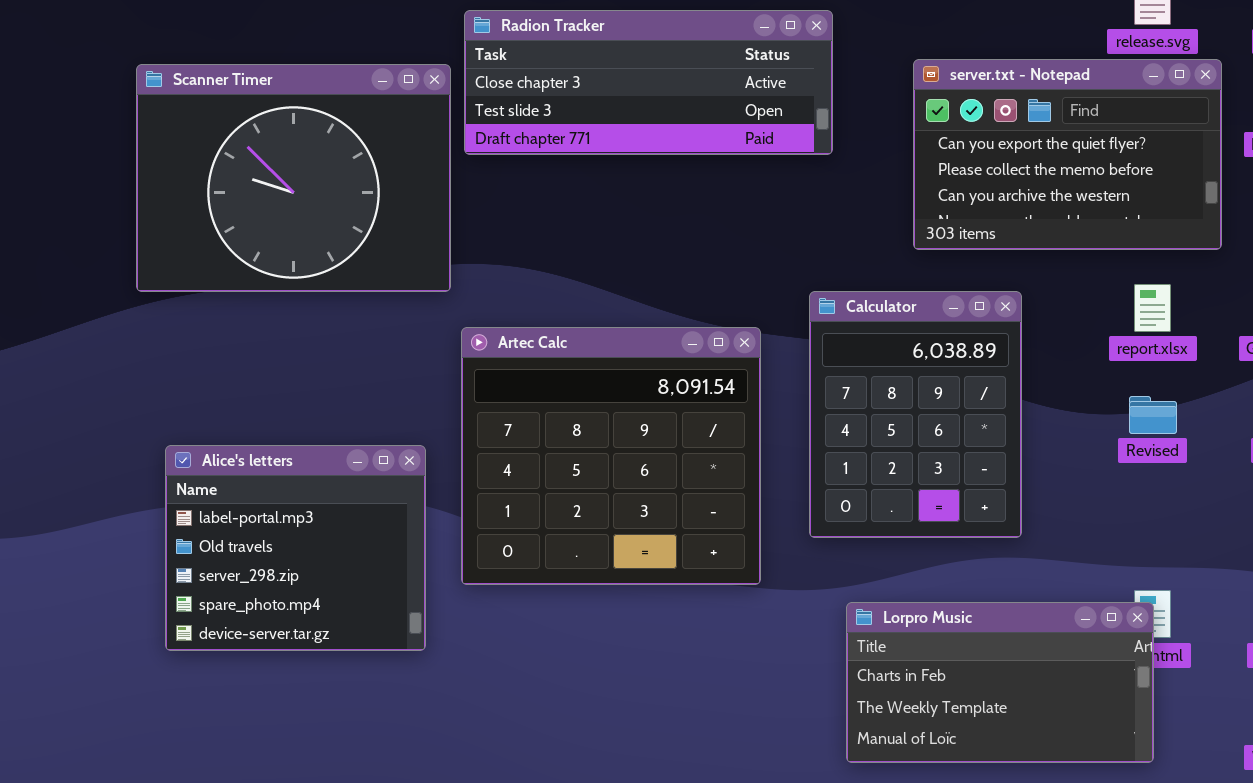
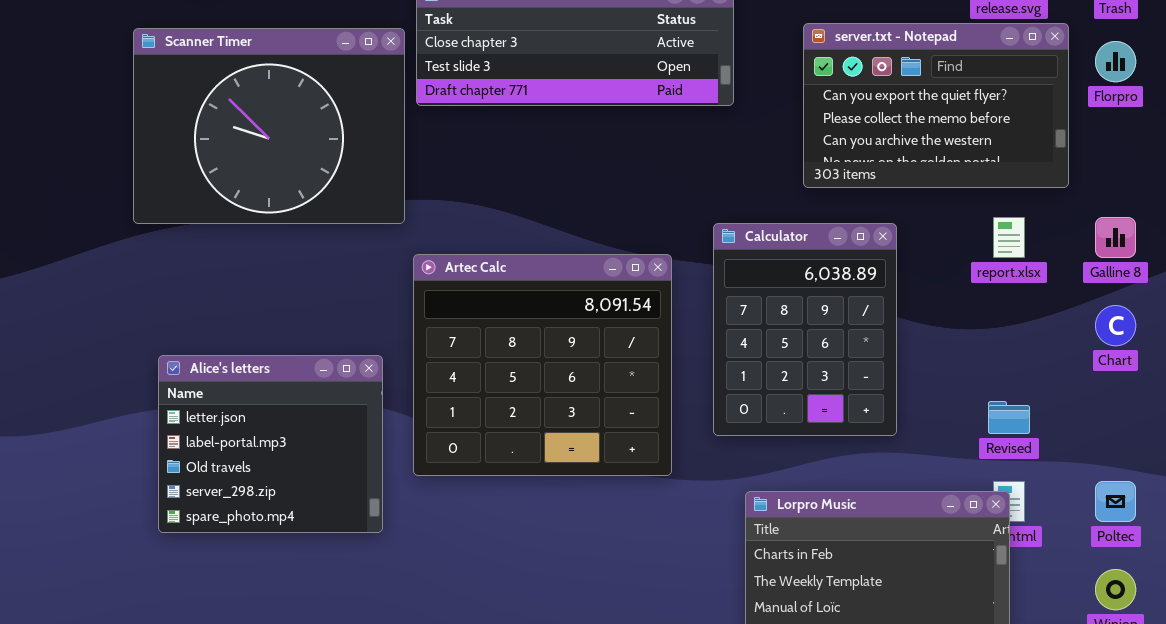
Revised: [1129,396,1177,434] -> [988,401,1030,434], moved
Alice's letters: [165,445,426,651] -> [158,355,383,533], scrolled up 1 row

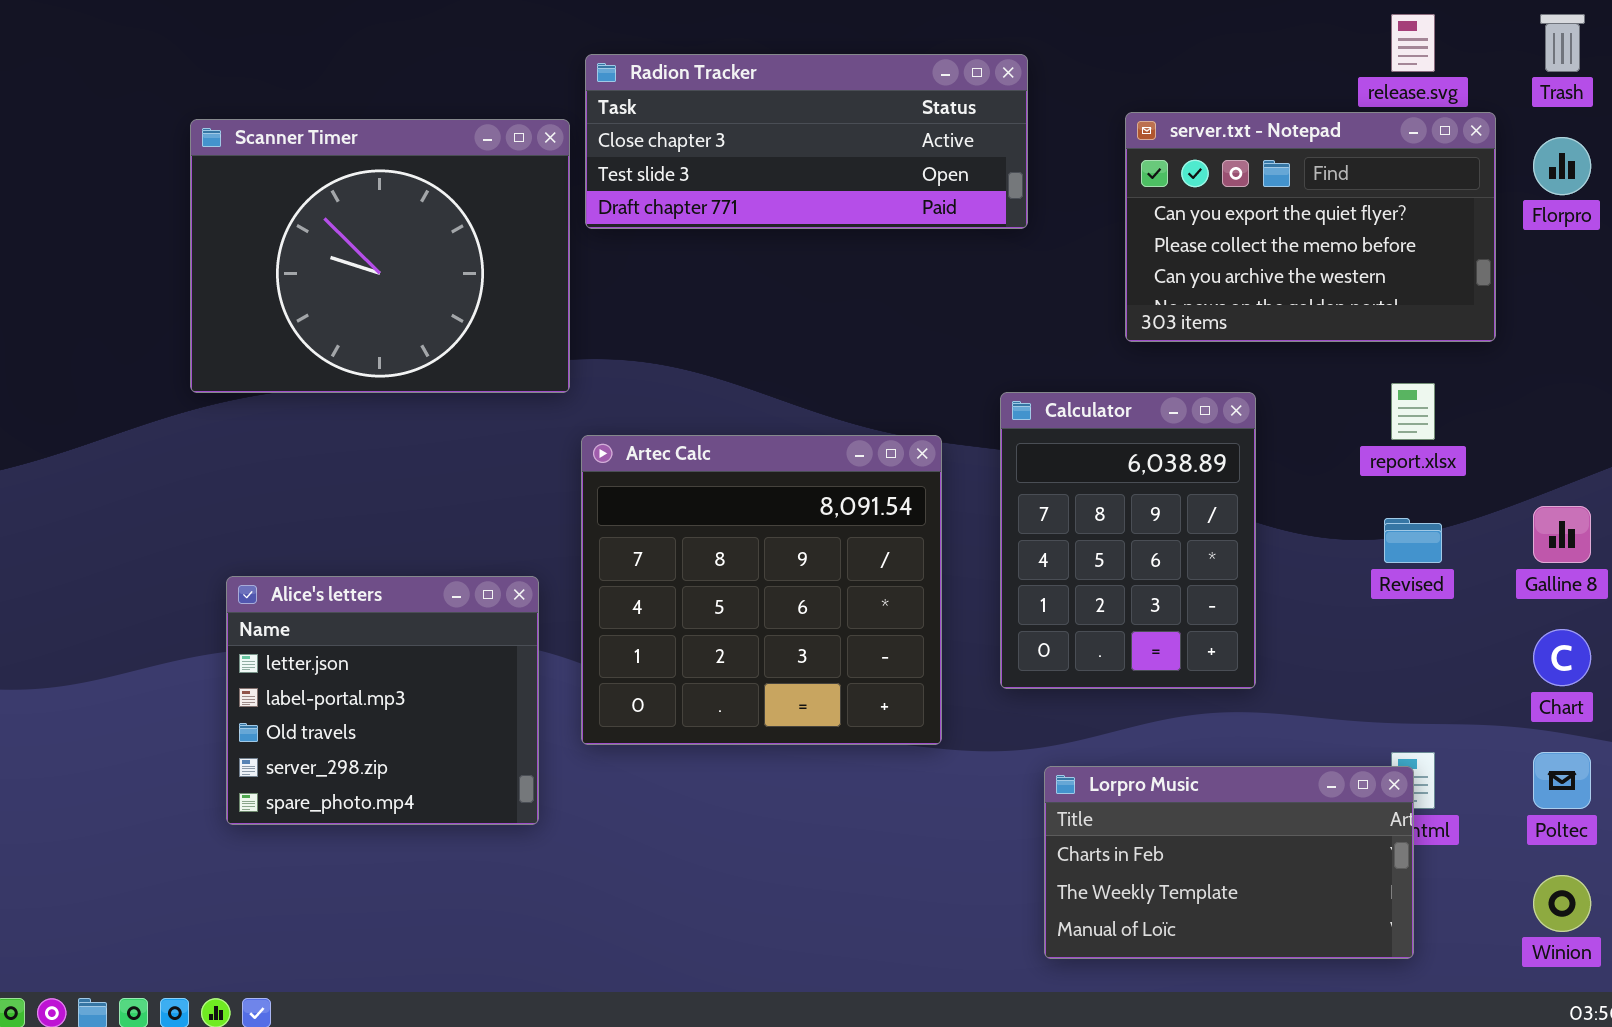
Galline 8: [1095,217,1136,258] -> [1533,506,1591,563], moved
Chart: [1095,305,1136,346] -> [1533,629,1591,686], moved
Revised: [988,401,1030,434] -> [1384,518,1442,563], moved

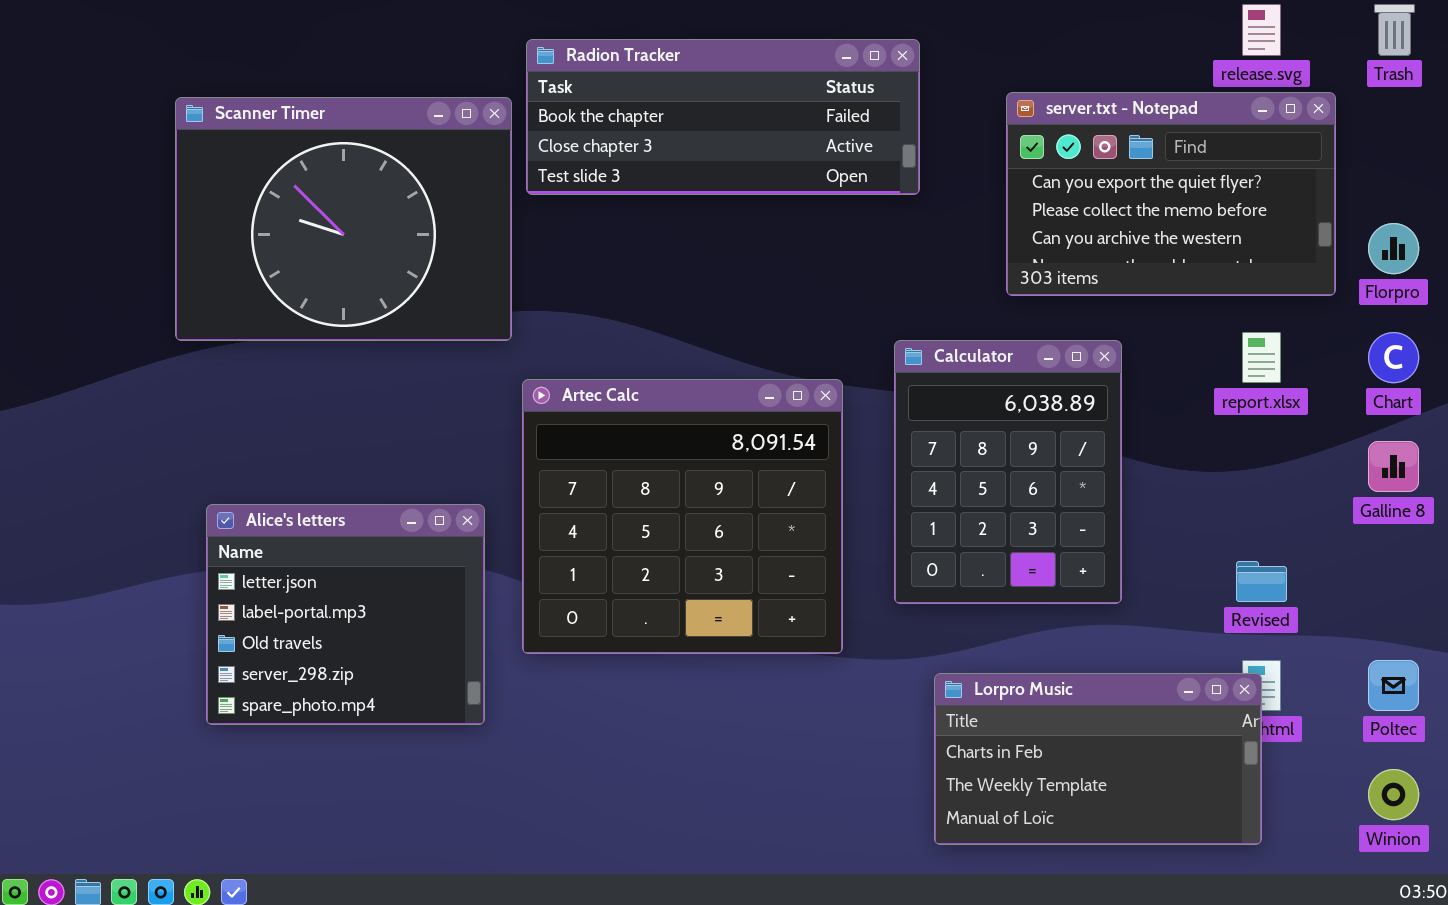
Radion Tracker: [585,54,1028,229] -> [526,39,920,195], scrolled up 1 row
Florpro: [1533,137,1591,195] -> [1368,223,1419,274], moved
Revised: [1384,518,1442,563] -> [1236,561,1287,602], moved
Chart: [1533,629,1591,686] -> [1368,332,1419,383], moved

